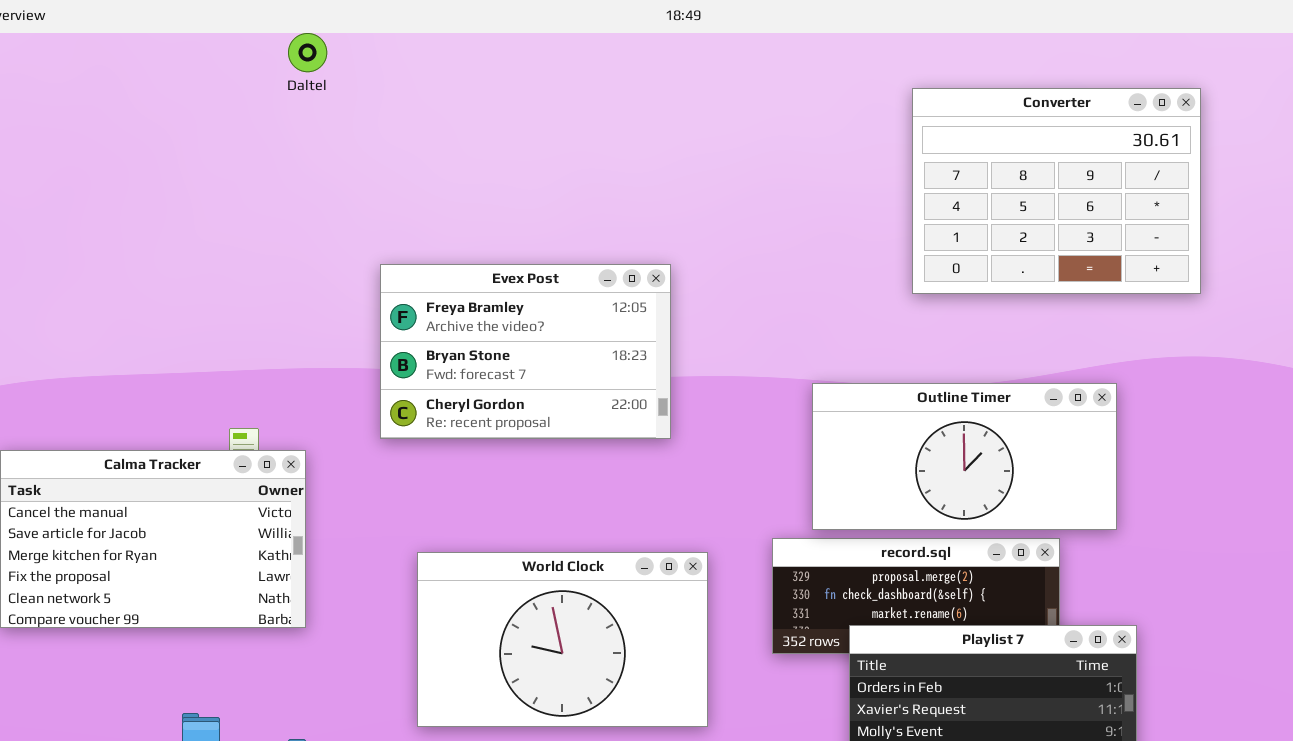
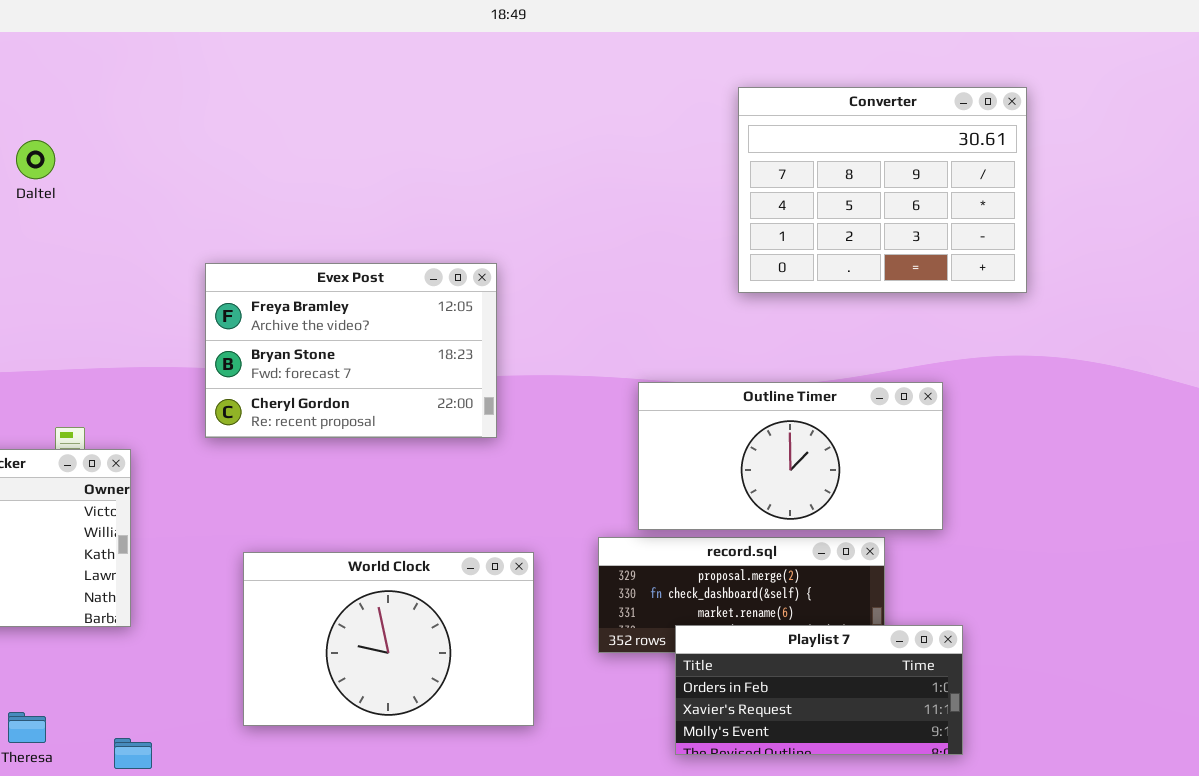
Daltel: [288,33,327,72] -> [16,140,55,179], moved

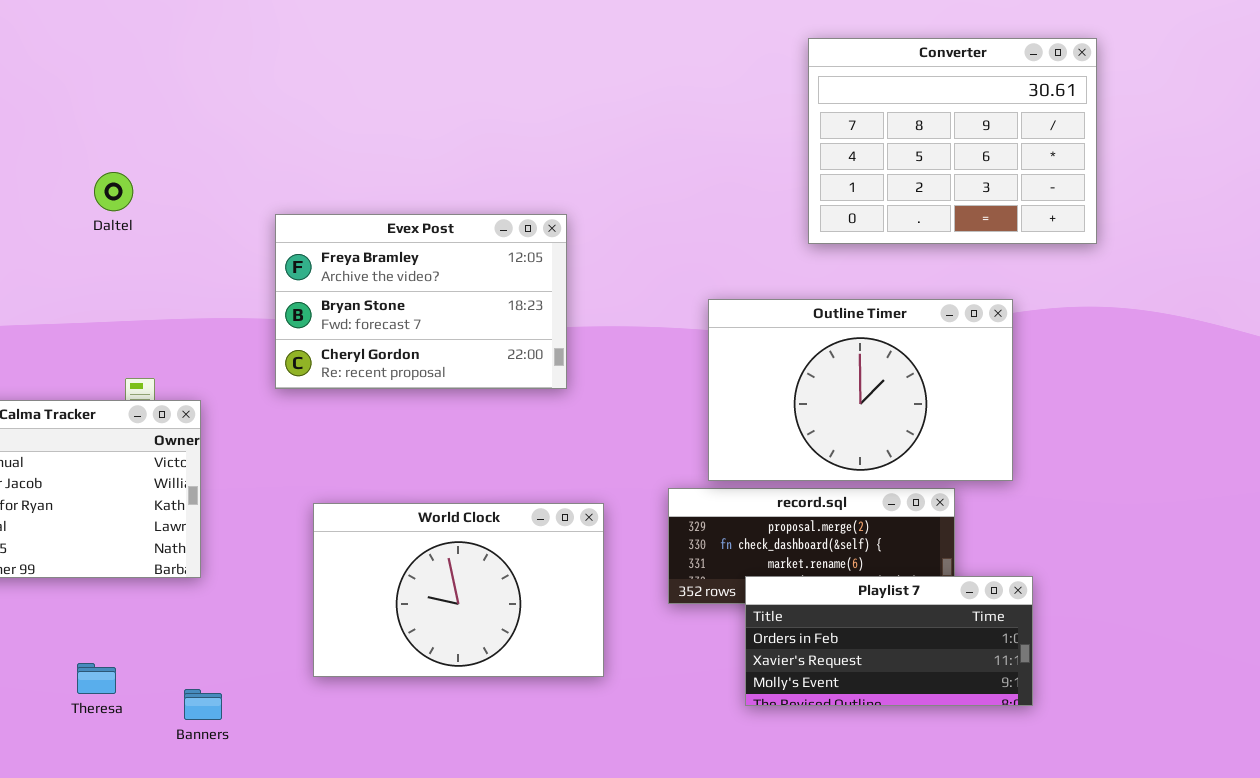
Daltel: [16,140,55,179] -> [94,172,133,211], moved
Outline Timer: [638,382,943,530] -> [708,299,1013,481], resized

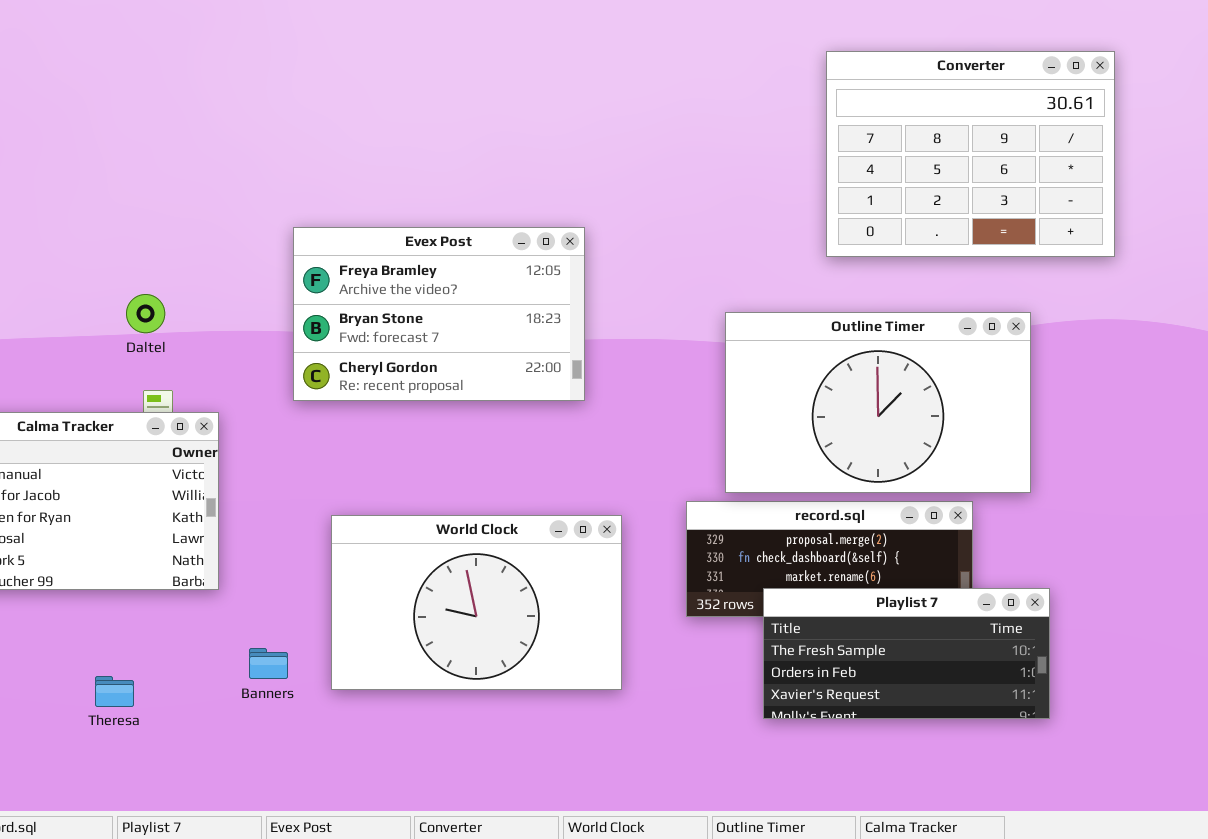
Daltel: [94,172,133,211] -> [126,294,165,333], moved
Playlist 7: [745,576,1033,706] -> [763,588,1050,719], scrolled up 1 row
Banners: [184,689,222,720] -> [249,648,288,679], moved

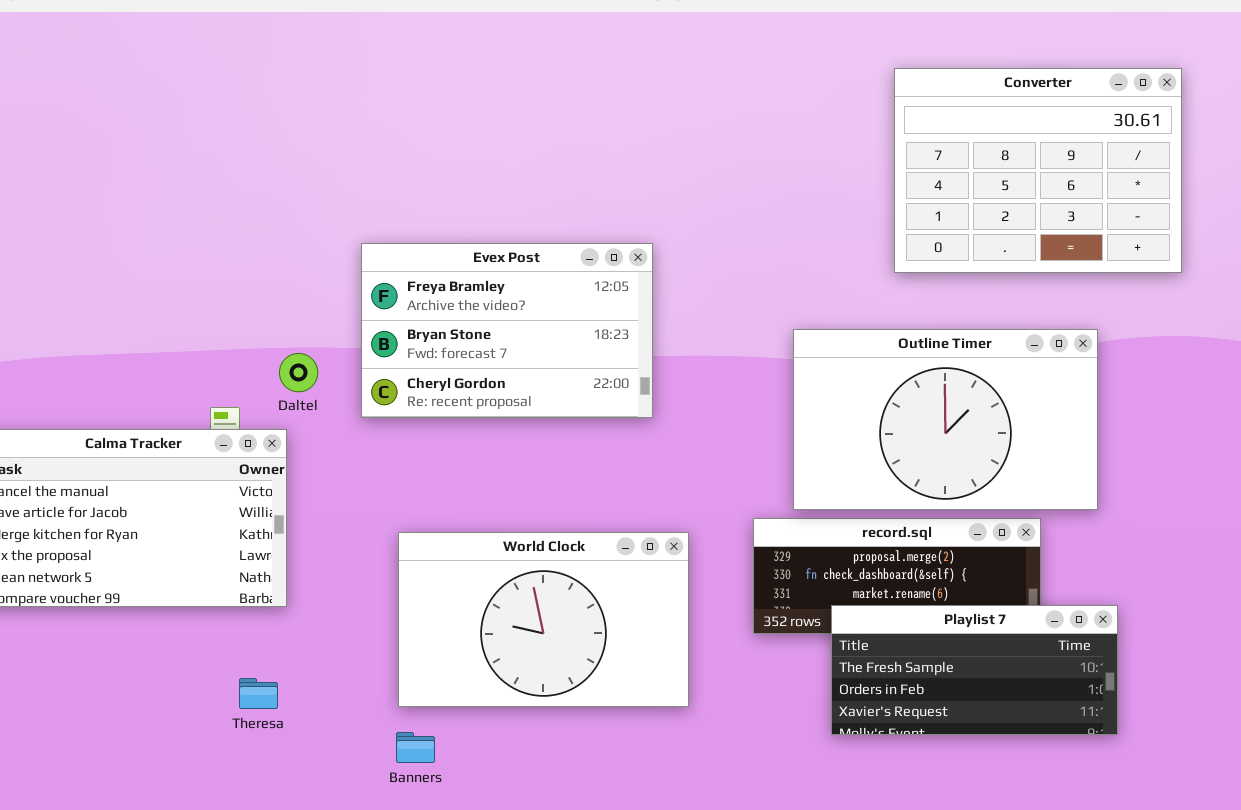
Daltel: [126,294,165,333] -> [279,353,318,392], moved
Banners: [249,648,288,679] -> [396,732,435,763], moved
Theresa: [95,676,134,707] -> [239,678,278,709], moved

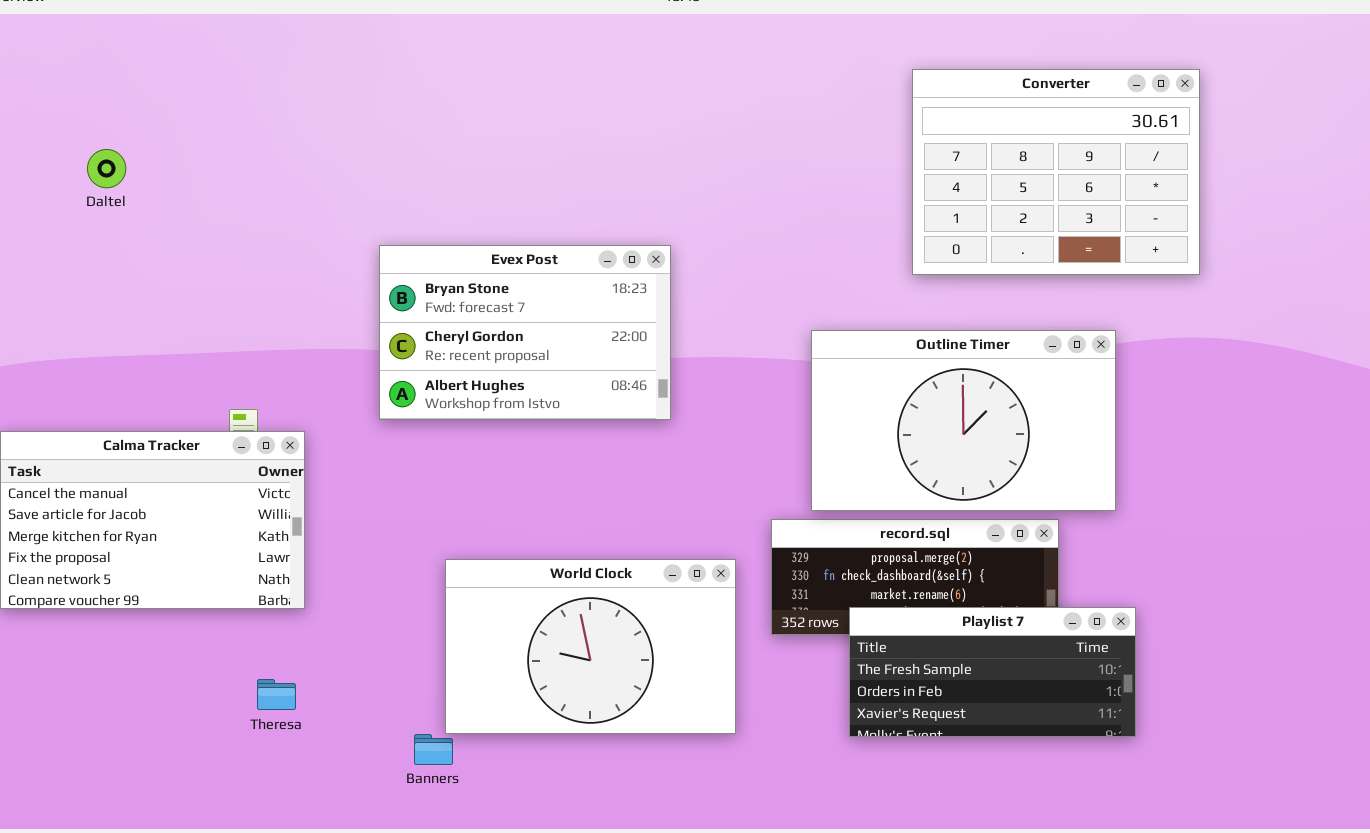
Evex Post: [361,243,653,418] -> [379,245,671,420], scrolled down 1 row
Daltel: [279,353,318,392] -> [87,149,126,188], moved
World Clock: [398,532,689,707] -> [445,559,736,734], moved

